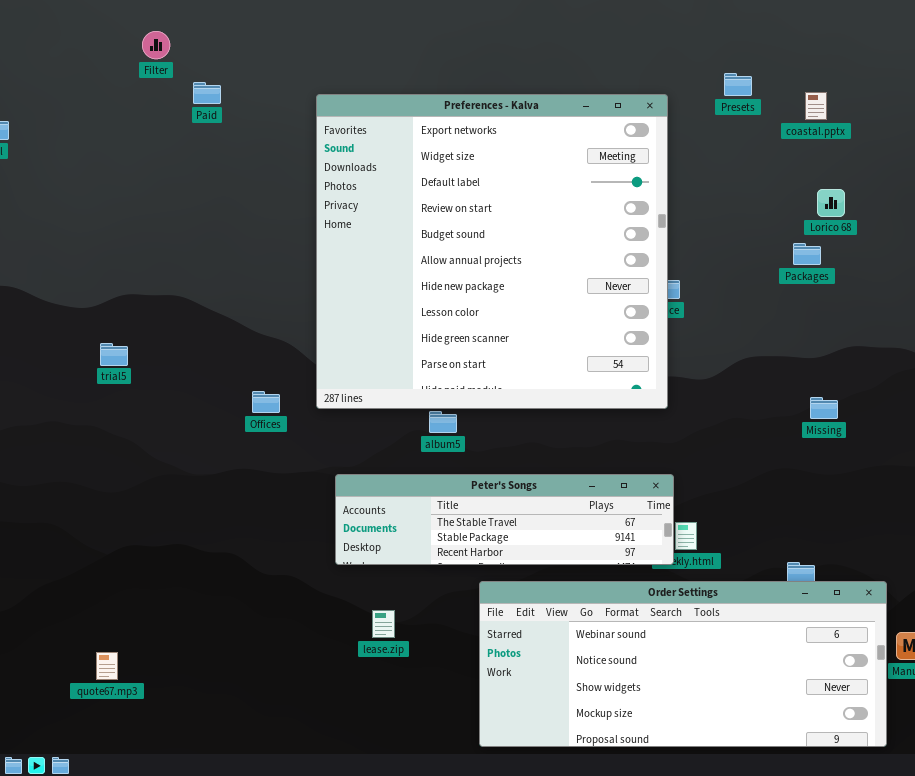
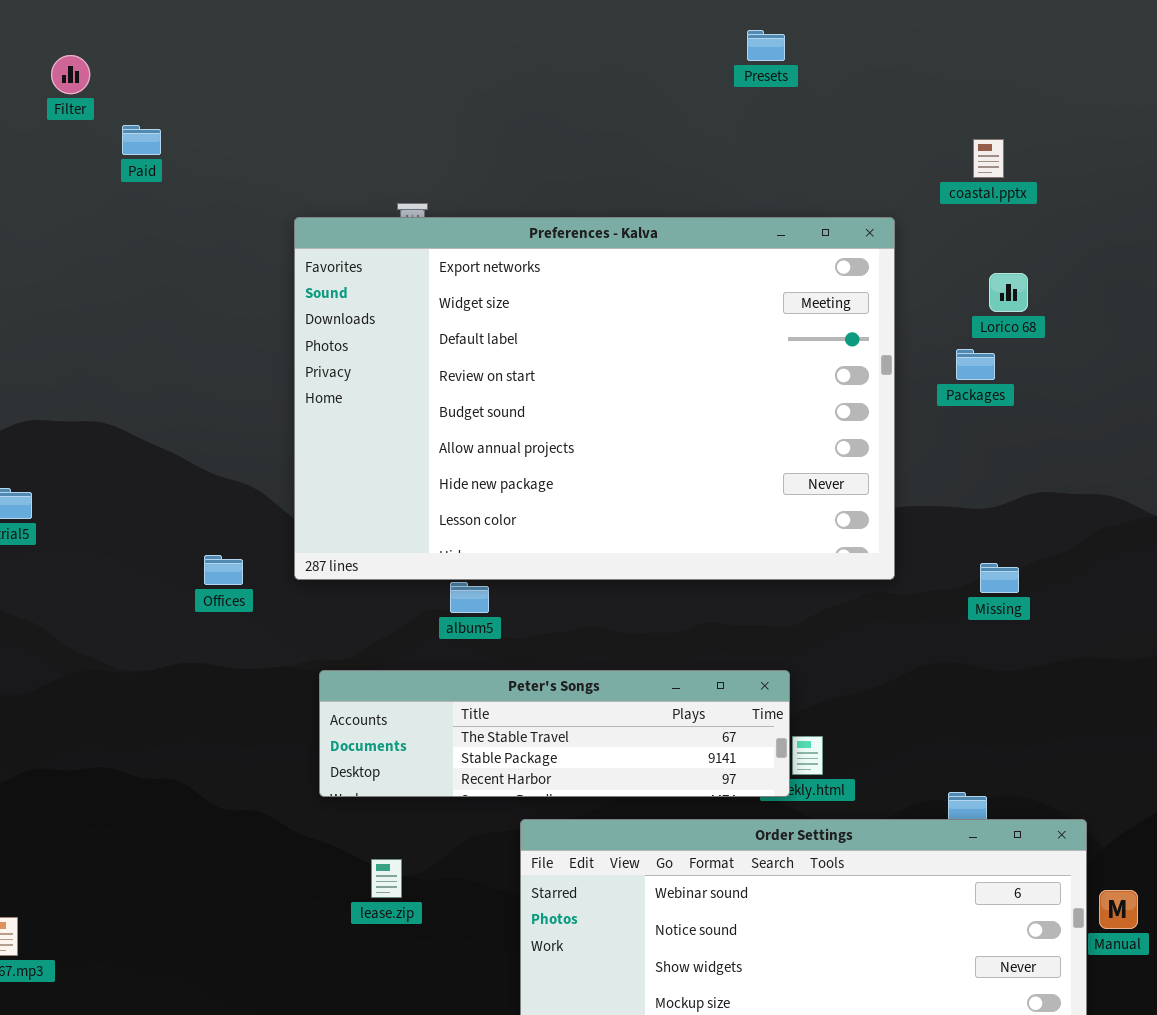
Presets: [724,73,752,96] -> [747,30,785,61], moved
Preferences - Kalva: [316,94,668,409] -> [294,217,895,580], resized

